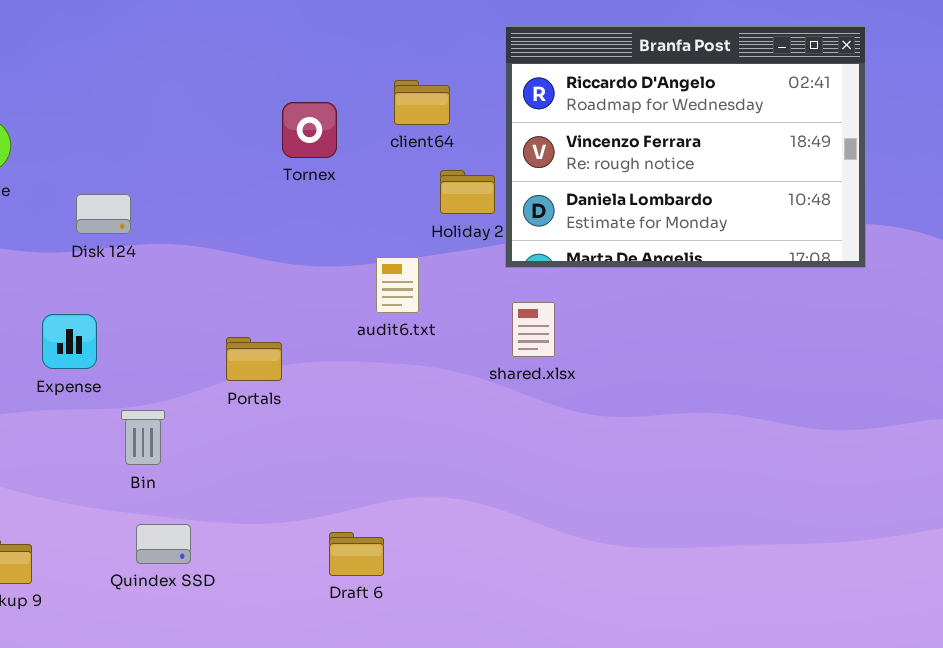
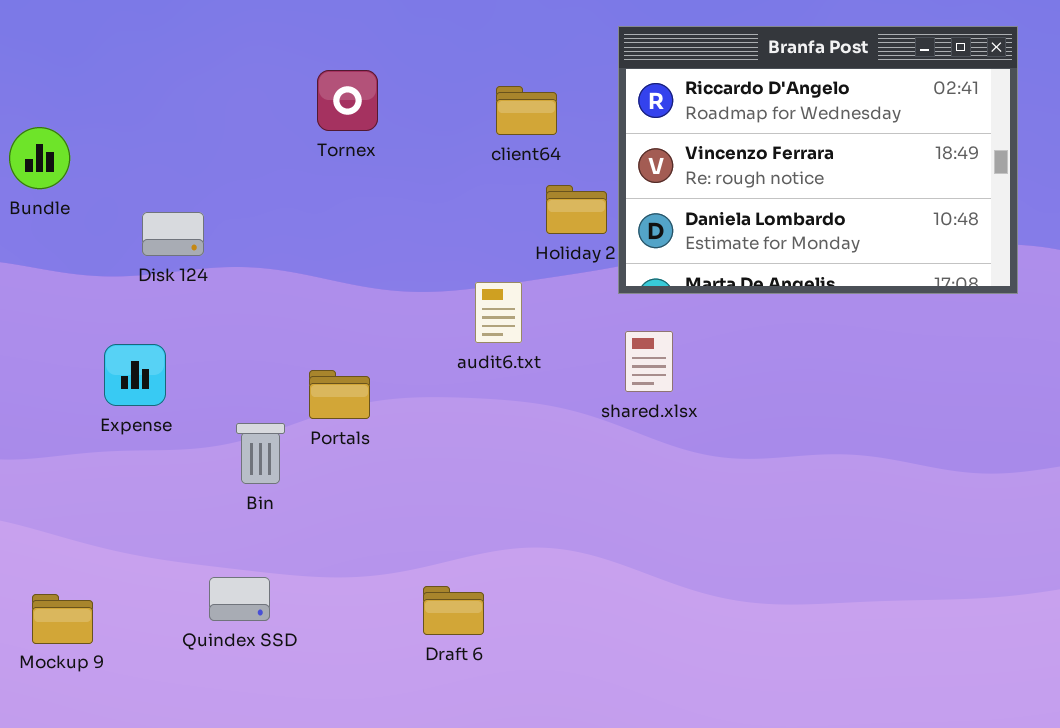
Tornex: [282,102,337,158] -> [317,70,378,131], moved
Bin: [121,410,165,465] -> [236,423,285,484], moved

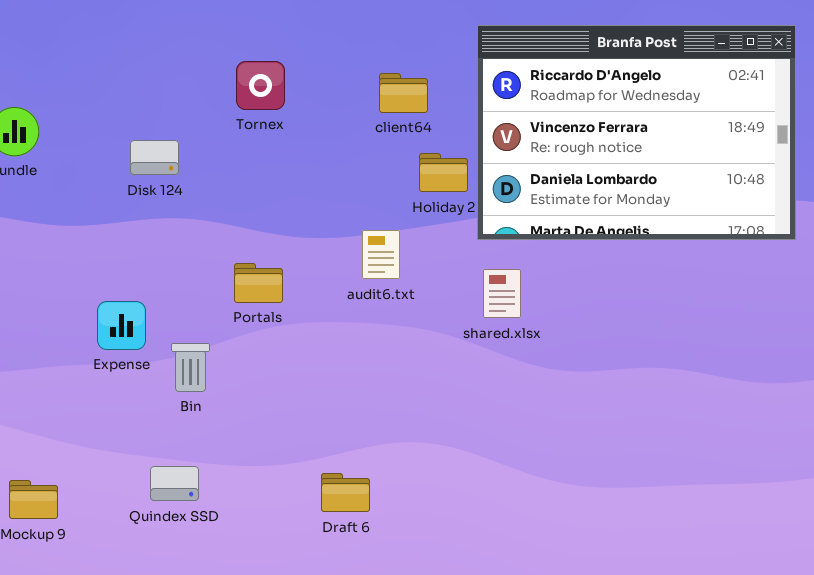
Disk 124: [142,212,204,256] -> [130,140,179,175], moved
Expense: [104,344,166,406] -> [97,301,146,350], moved
Portals: [309,370,370,419] -> [234,263,283,303], moved

